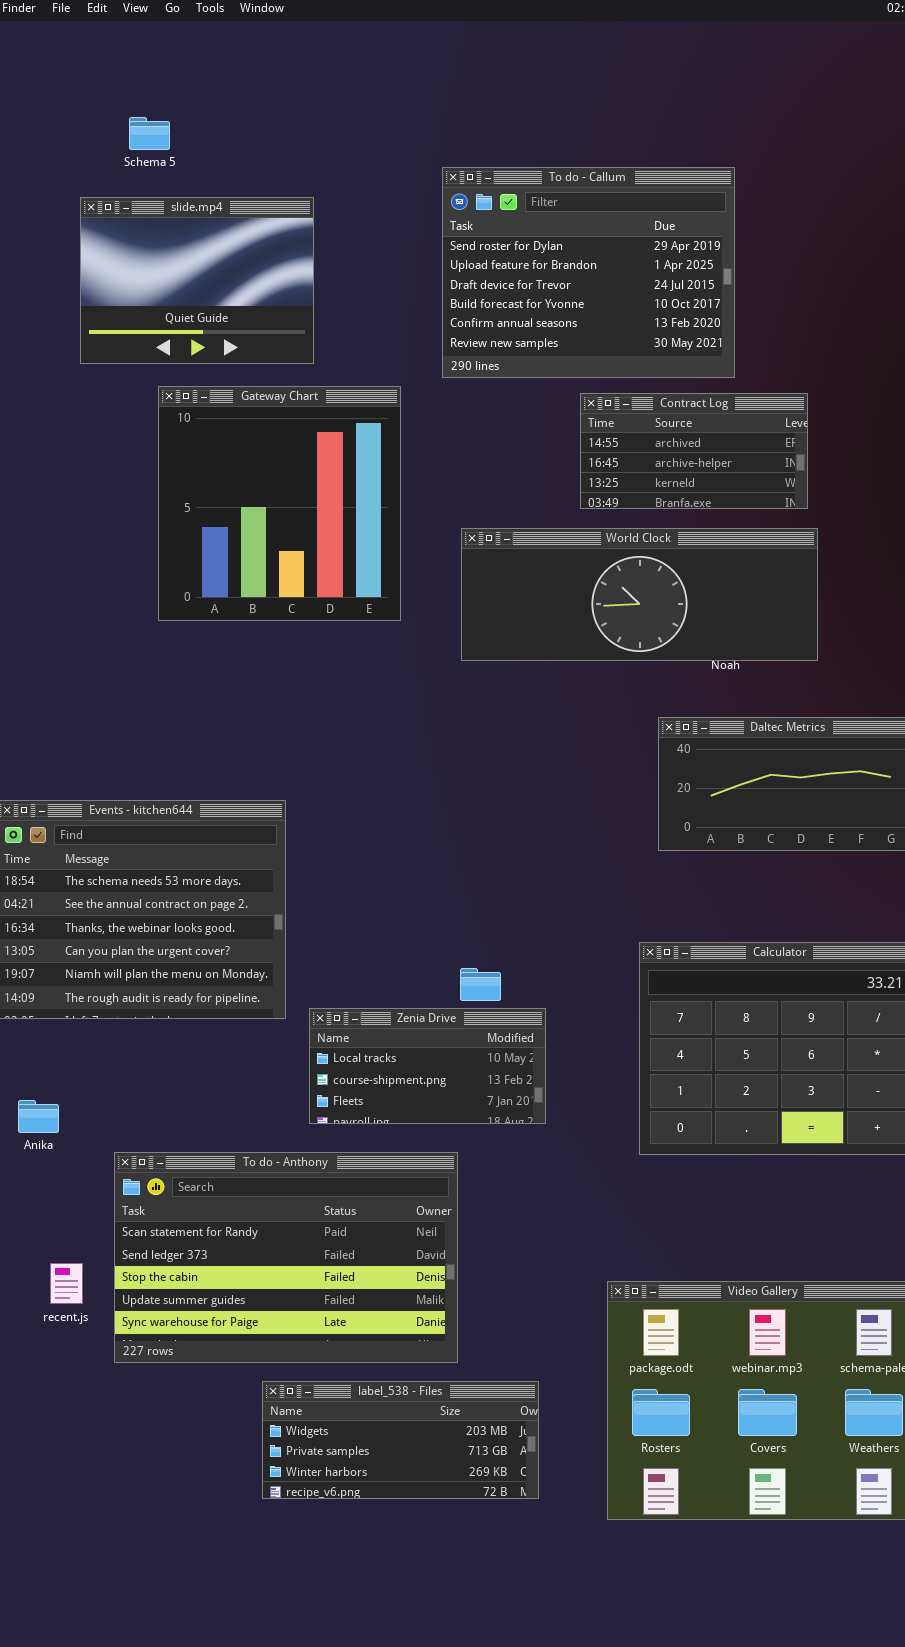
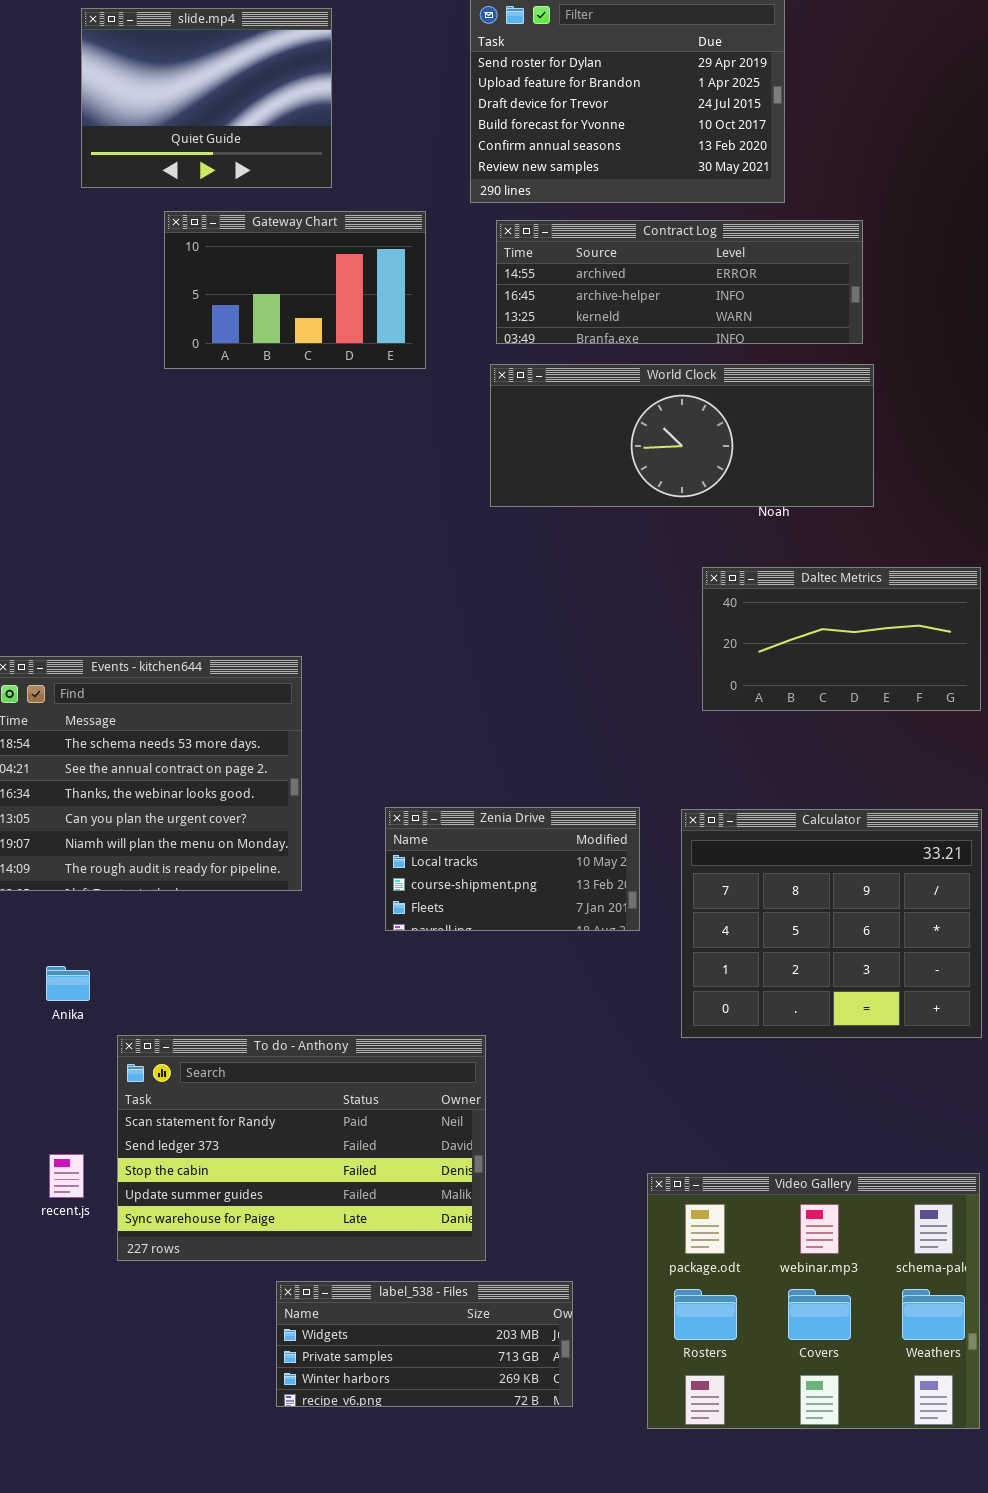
Gateway Chart: [158,386,401,621] -> [164,211,426,369], resized
Contract Log: [580,393,808,509] -> [496,220,863,344], resized
Zenia Drive: [309,1008,546,1124] -> [385,807,640,931], moved
Anika: [18,1100,59,1133] -> [46,966,90,1001], moved

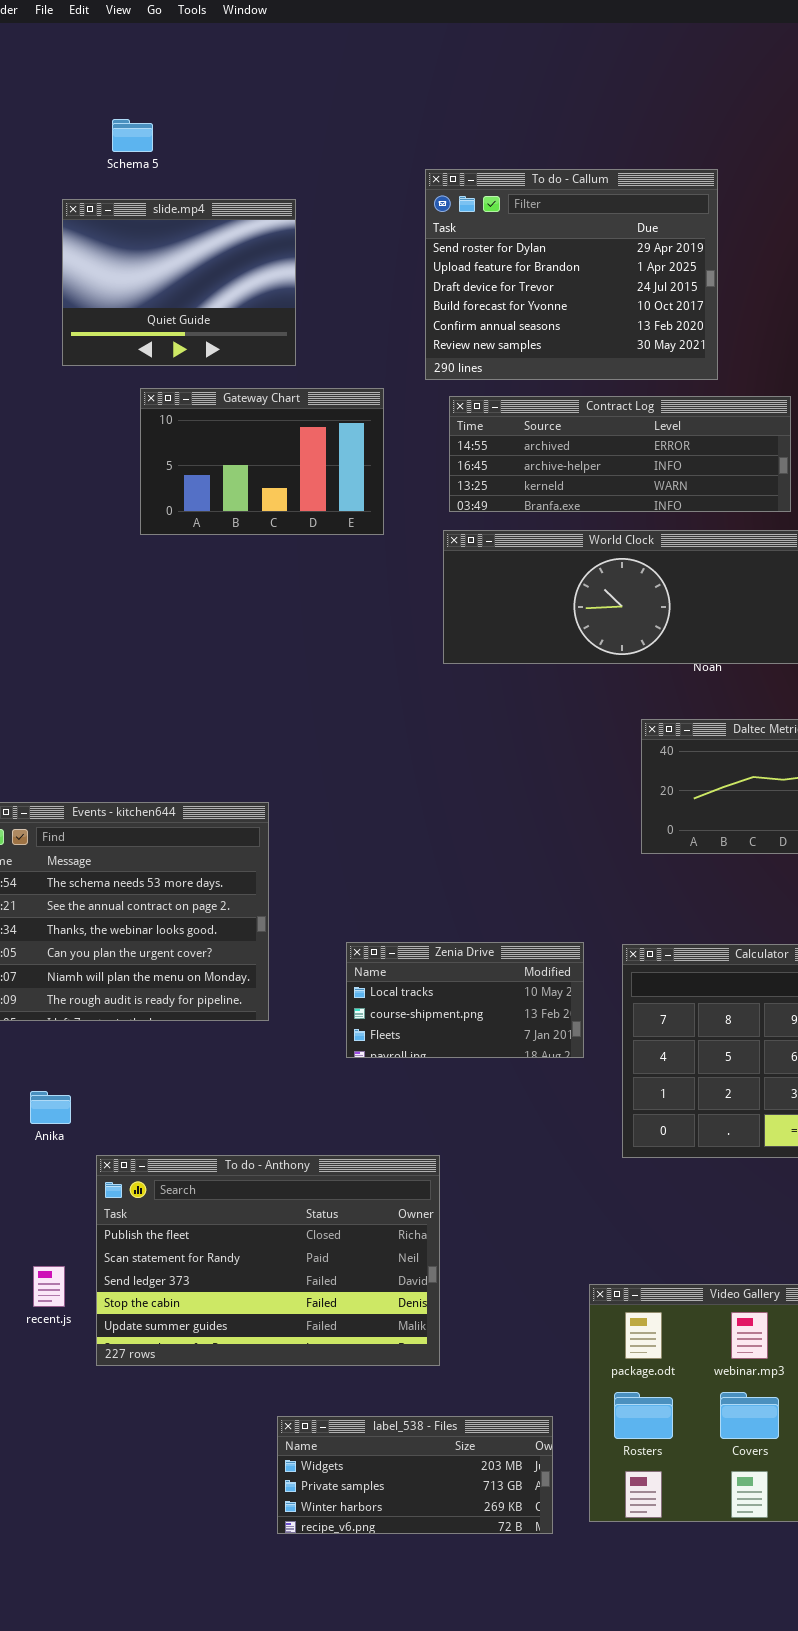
To do - Anthony: [117,1035,486,1261] -> [96,1155,440,1366], scrolled up 1 row
label_538 - Files: [276,1281,573,1407] -> [277,1416,553,1534], moved

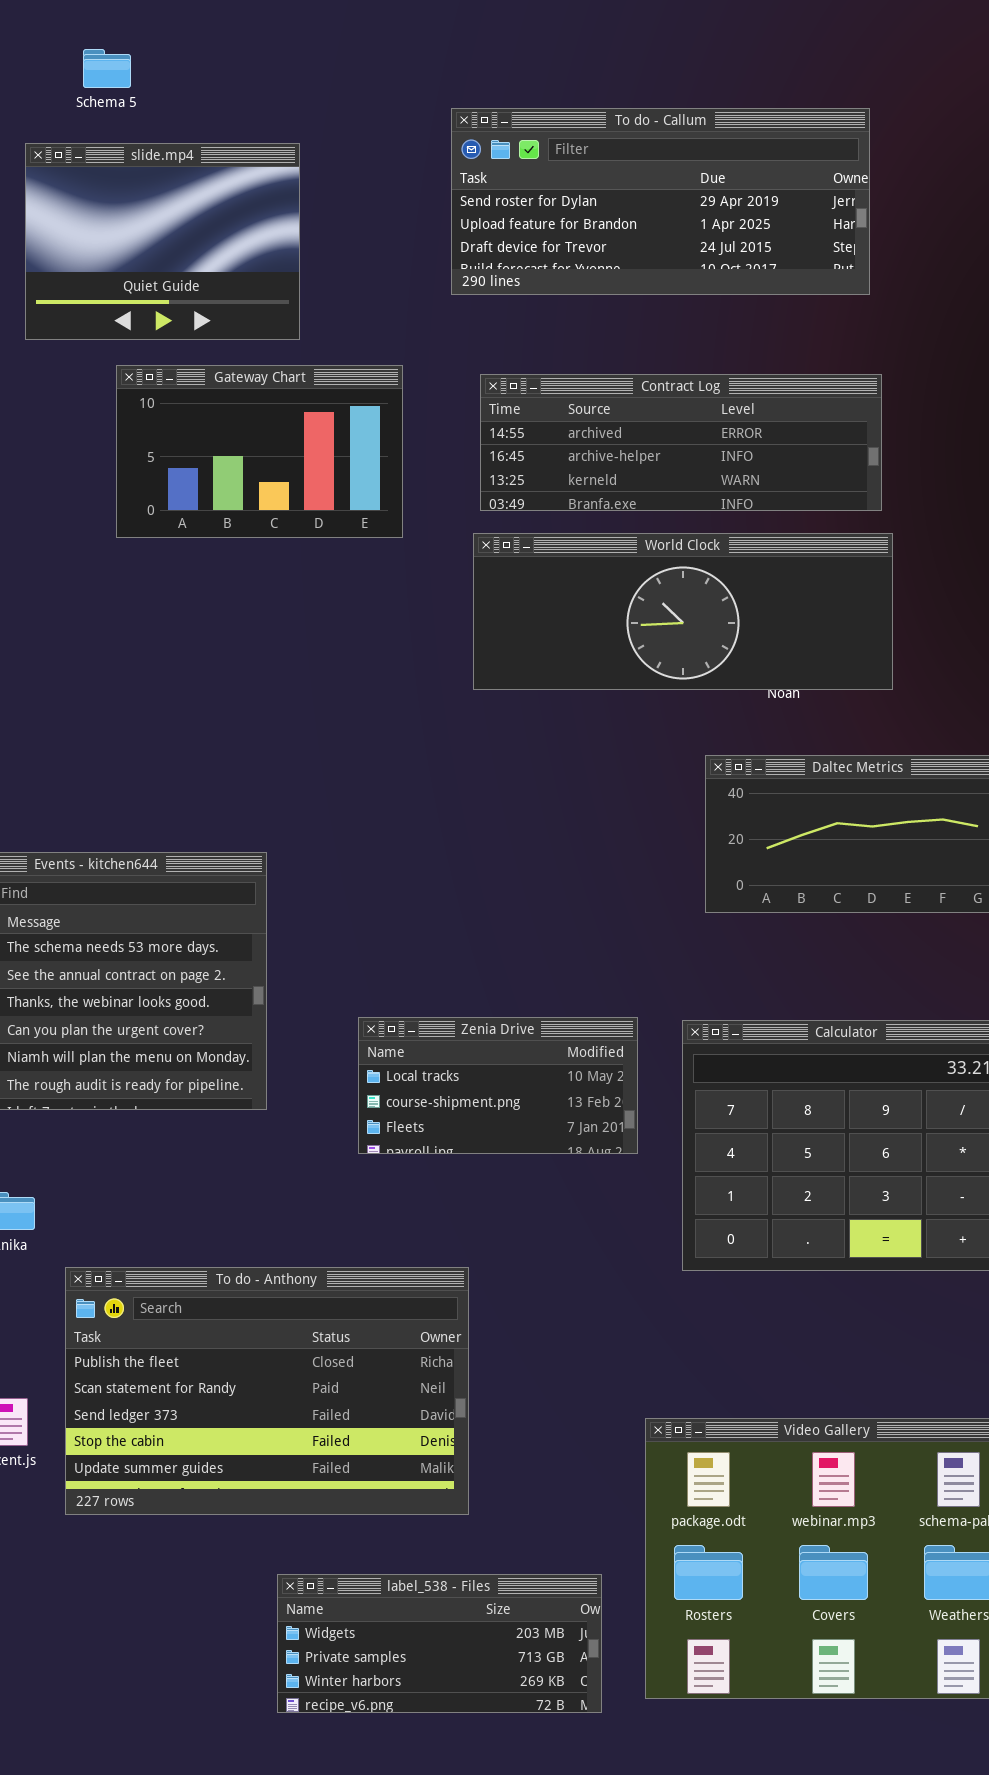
To do - Callum: [425,169,718,380] -> [451,108,870,295], resized

